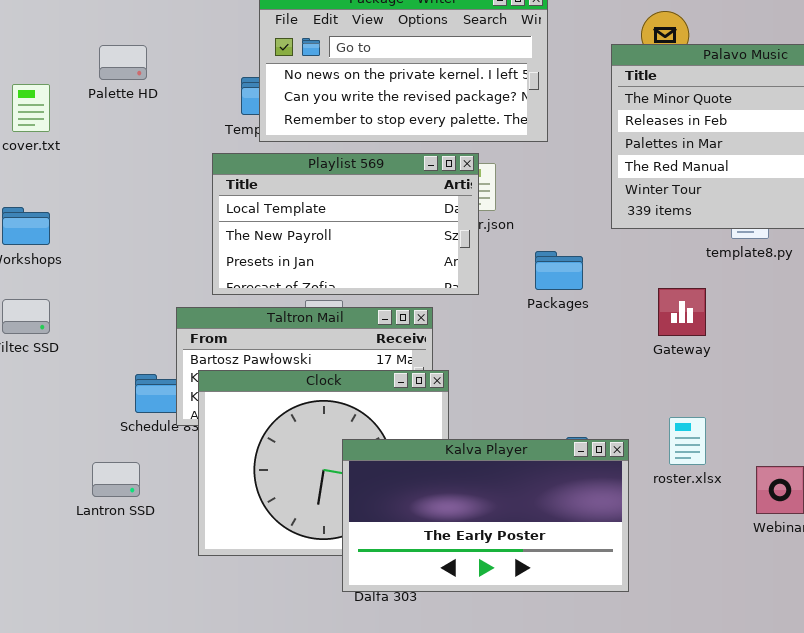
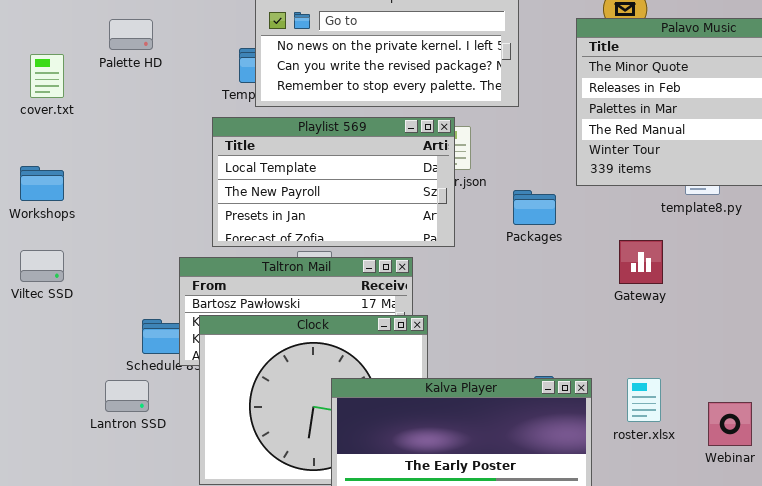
Packages: [535,251,583,290] -> [513,190,556,225], moved
roster.xlsx: [669,417,706,465] -> [627,378,661,422], moved
Lantron SSD: [92,462,140,497] -> [105,380,149,412], moved

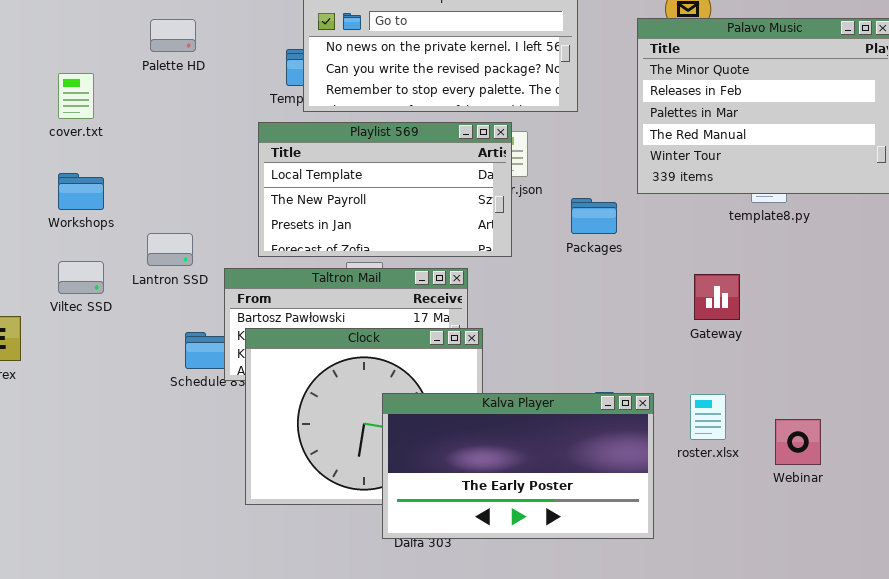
cover.txt: [30,54,64,98] -> [58,73,94,119], moved
Gateway: [619,240,663,284] -> [694,274,740,320], moved
Lantron SSD: [105,380,149,412] -> [147,233,193,266], moved

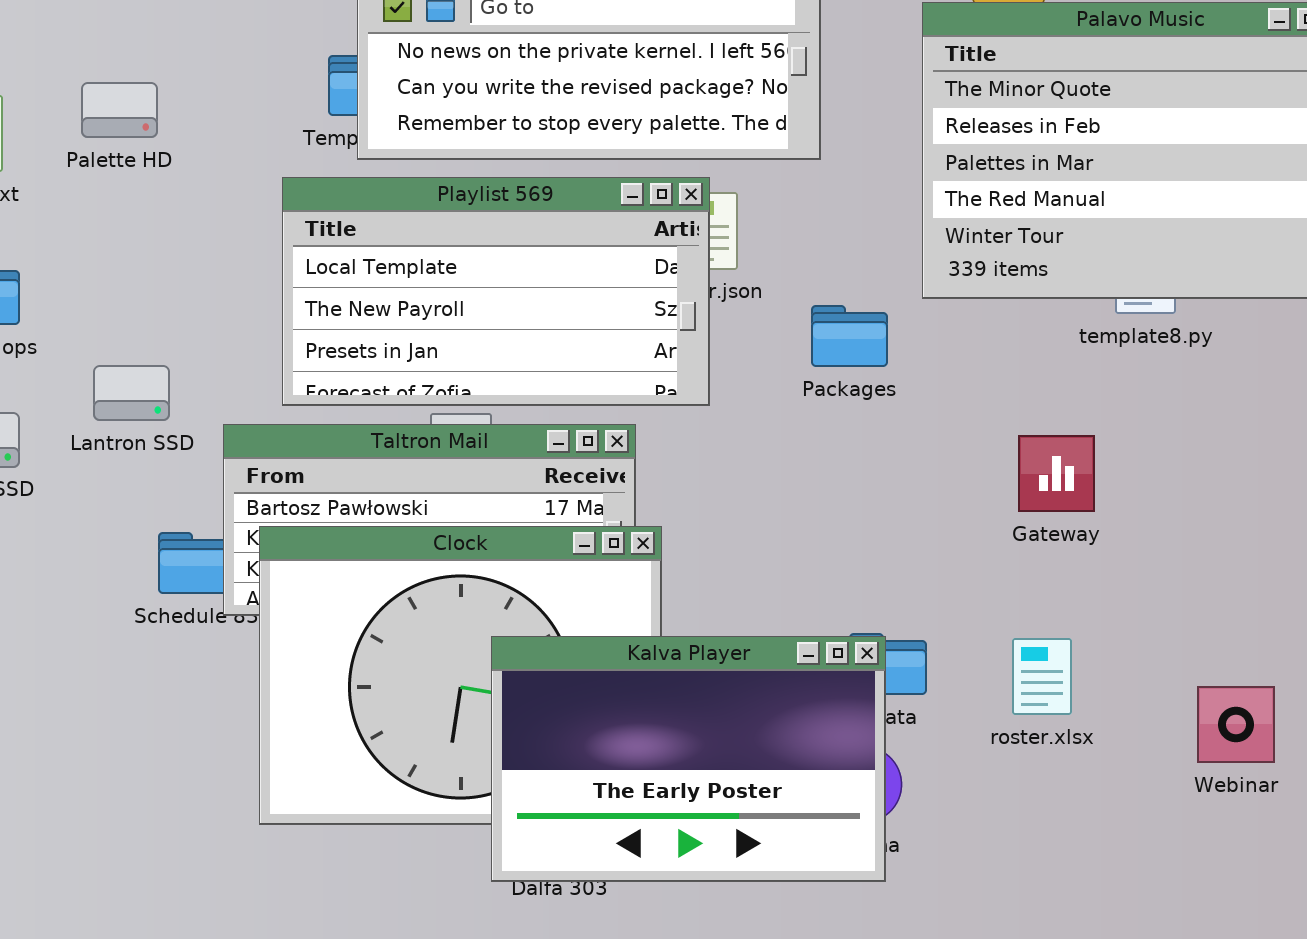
Palette HD: [150,19,196,52] -> [81,82,158,138], moved
Kalva Player: [382,393,654,539] -> [491,636,886,882], resized
Webinar: [775,419,821,465] -> [1197,686,1275,763], moved

